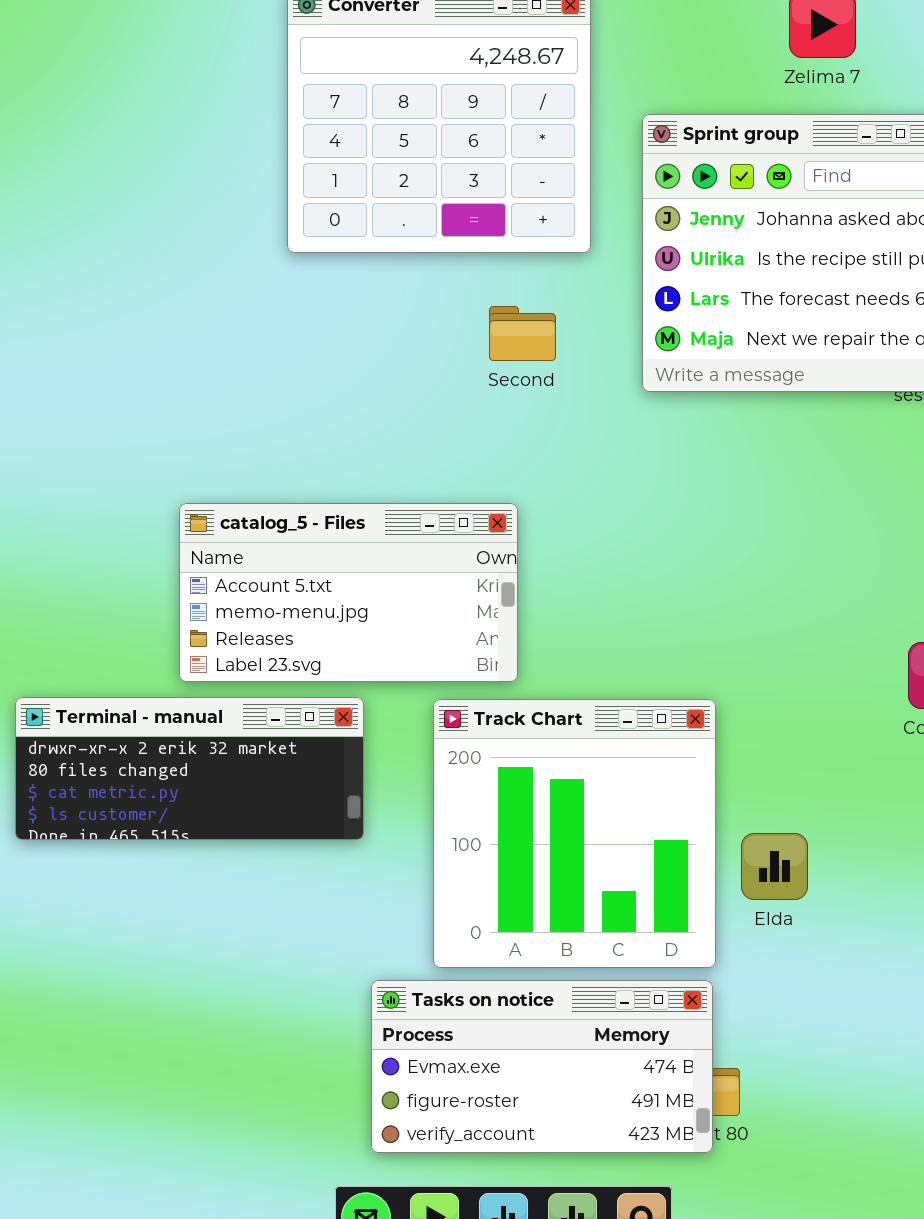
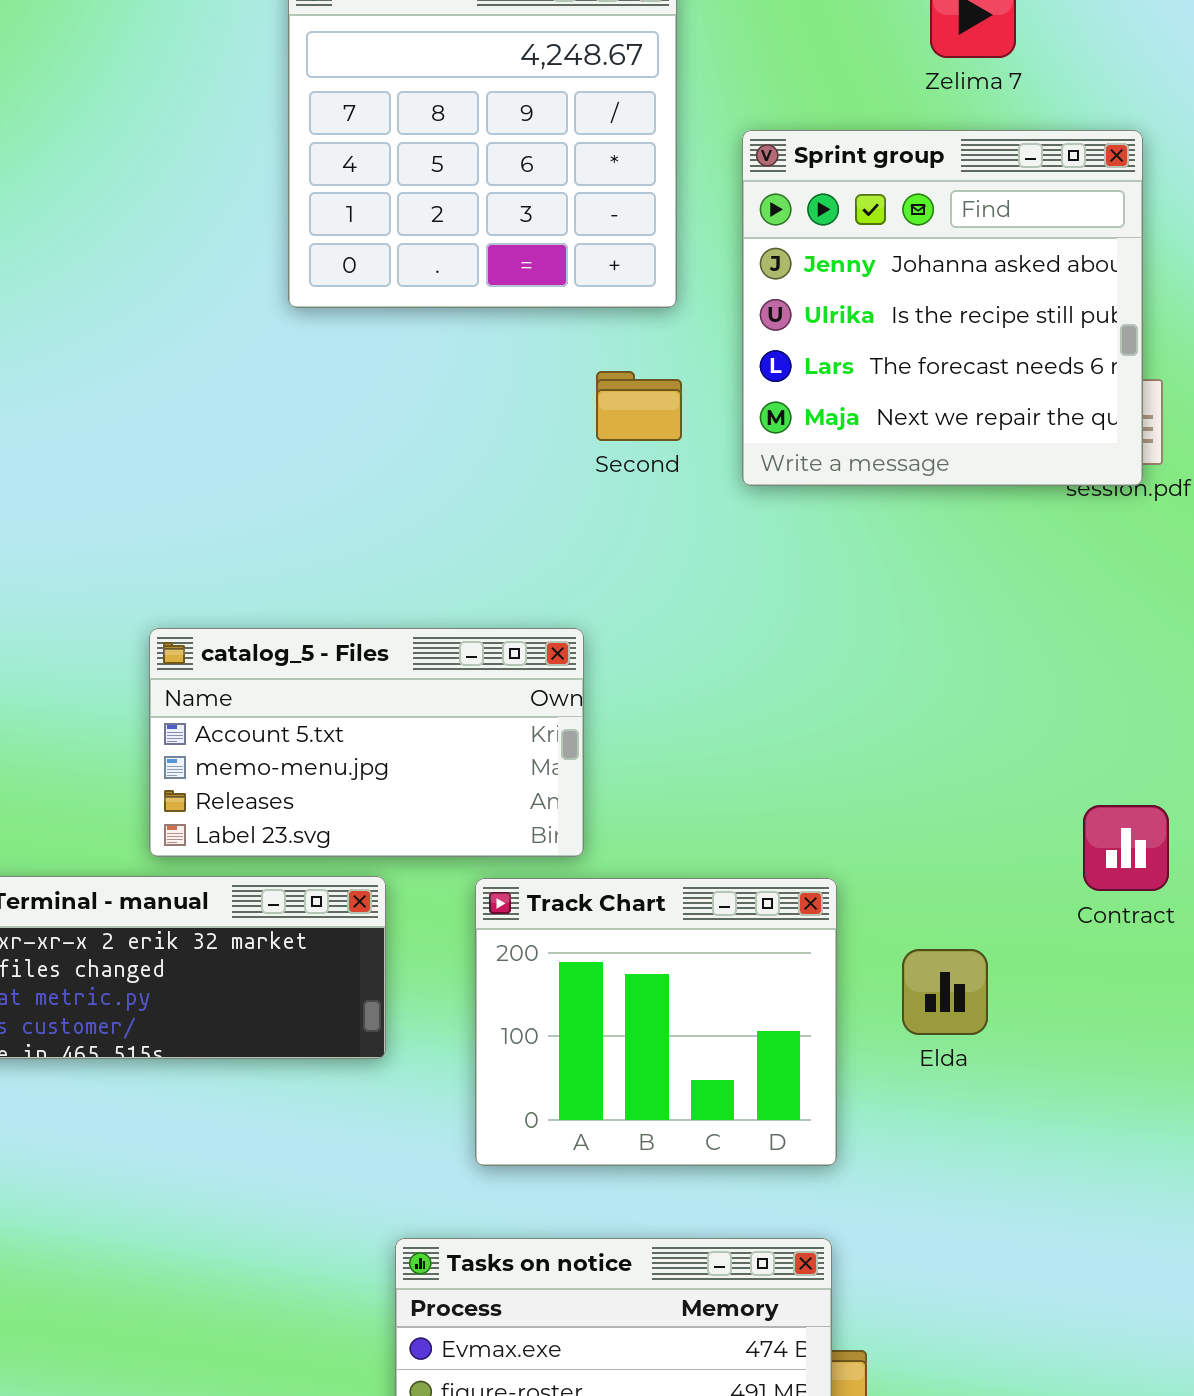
Second: [489,306,556,361] -> [596,371,682,441], moved
Track Chart: [433,699,716,968] -> [475,878,837,1166], resized
Elda: [741,833,808,900] -> [902,949,988,1035], moved

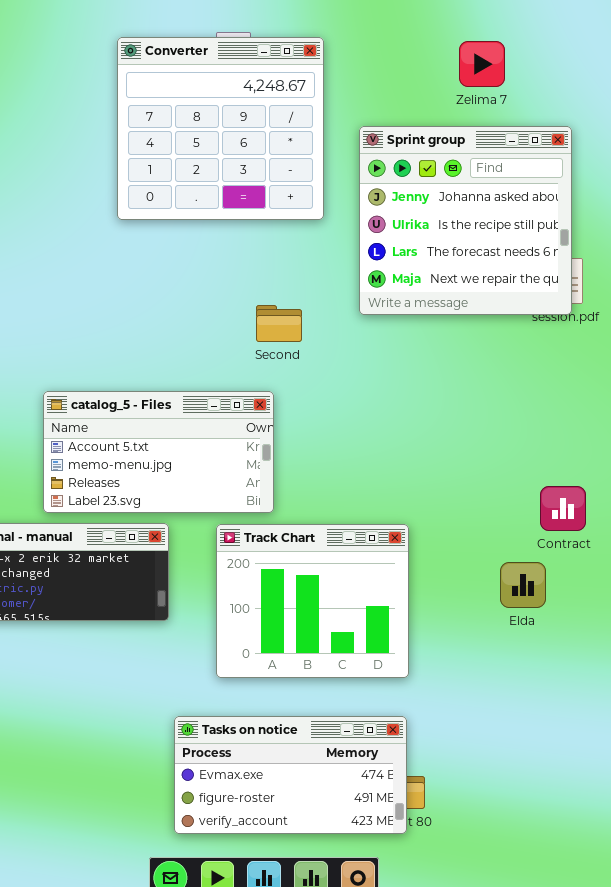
Second: [596,371,682,441] -> [256,305,302,342], moved
Elda: [902,949,988,1035] -> [500,562,546,608], moved

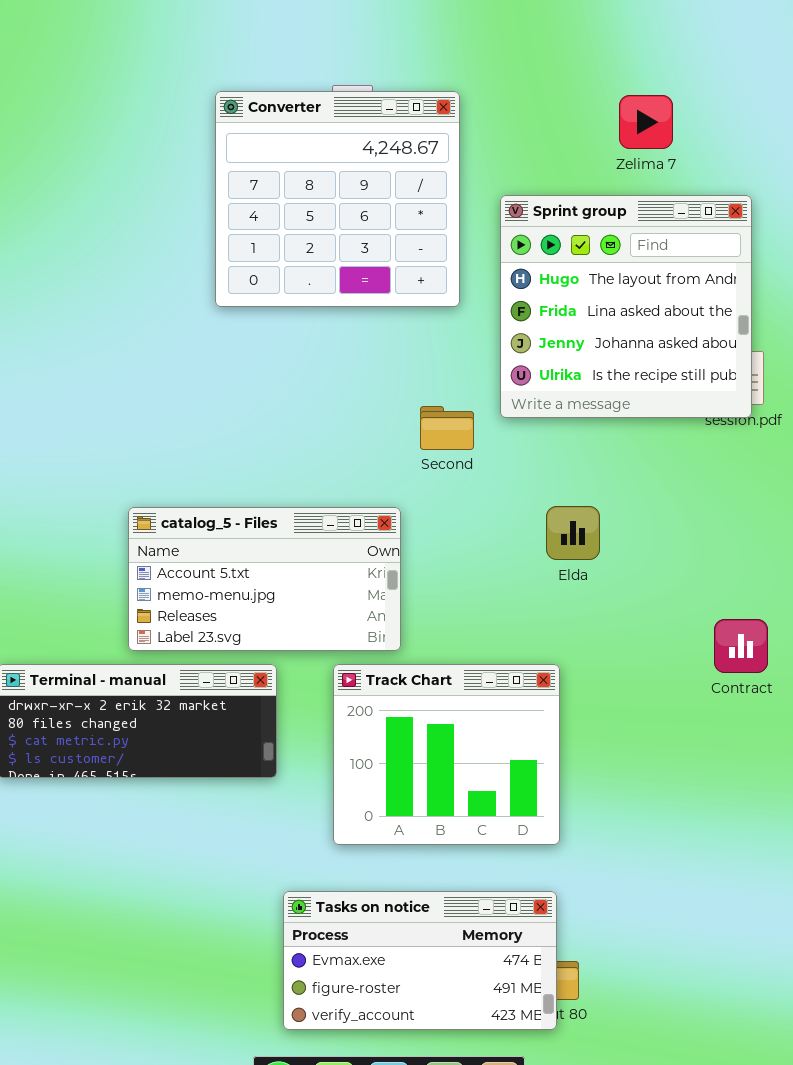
Sprint group: [359,126,572,315] -> [500,195,752,418], scrolled up 2 rows
Second: [256,305,302,342] -> [420,406,474,450], moved
Elda: [500,562,546,608] -> [546,506,600,560], moved

